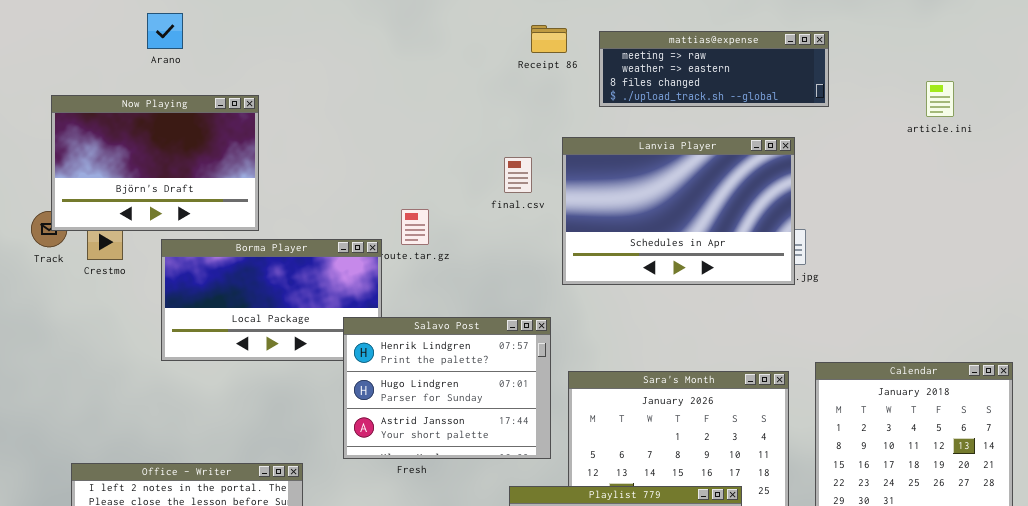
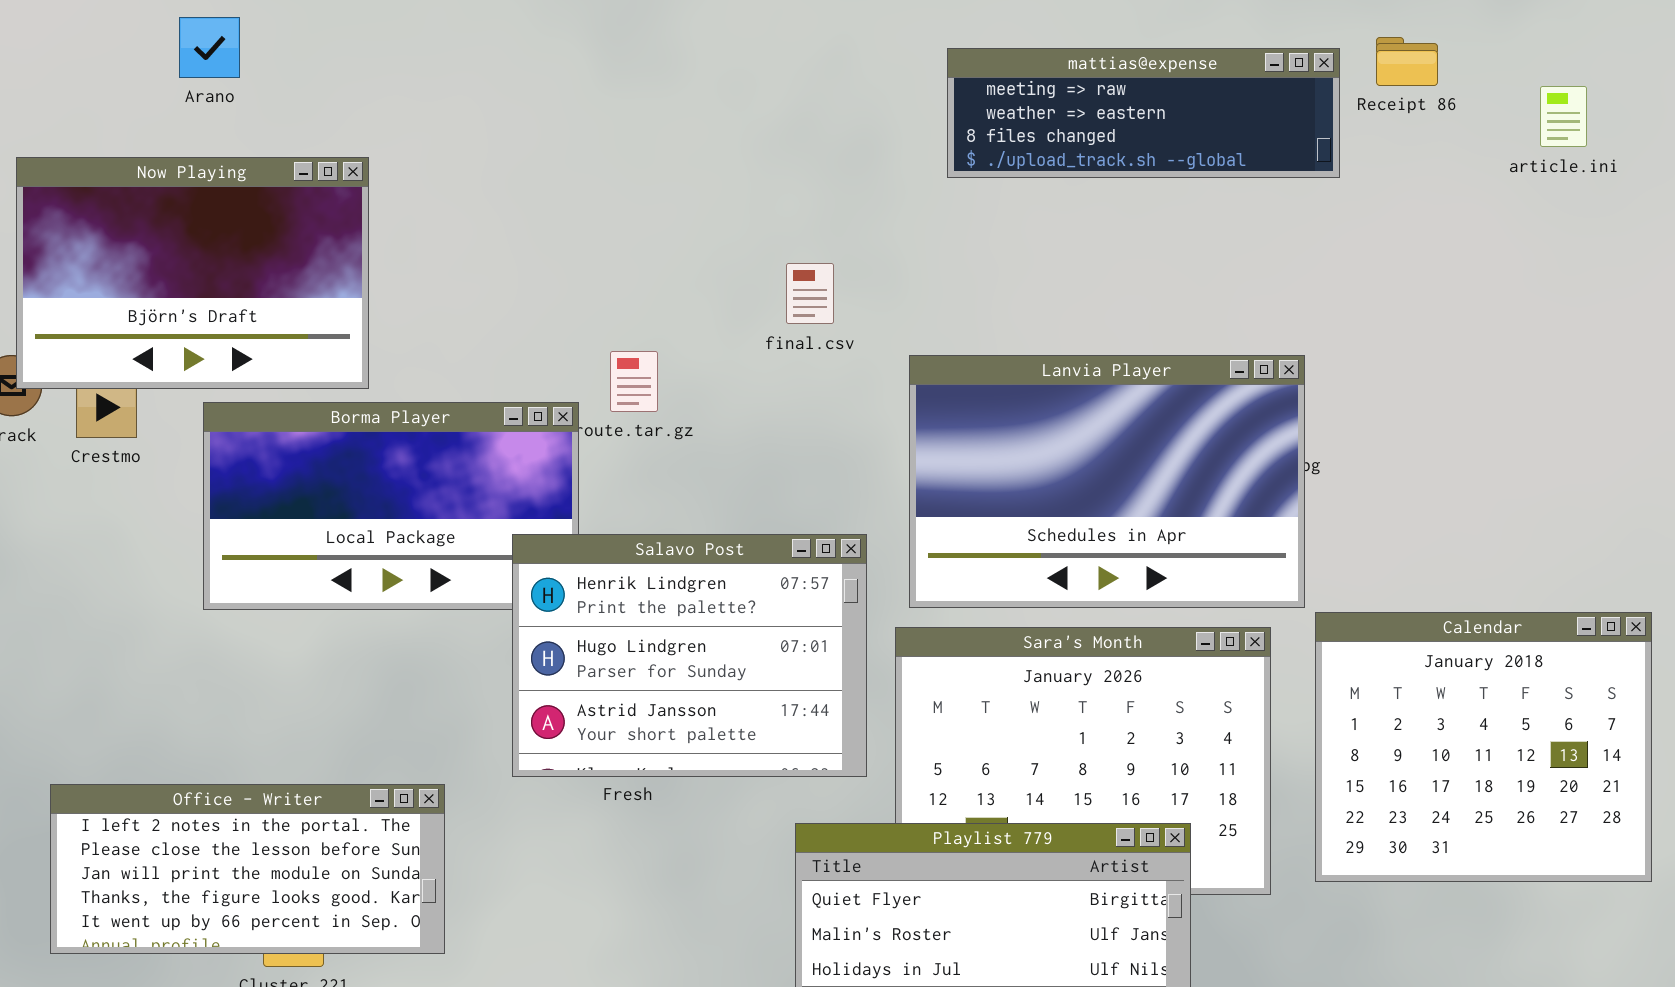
Receipt 86: [531,25,567,53] -> [1376,37,1438,86], moved
article.ini: [926,81,954,117] -> [1540,86,1587,147], moved
Lanvia Player: [562,137,795,285] -> [909,355,1305,608], moved

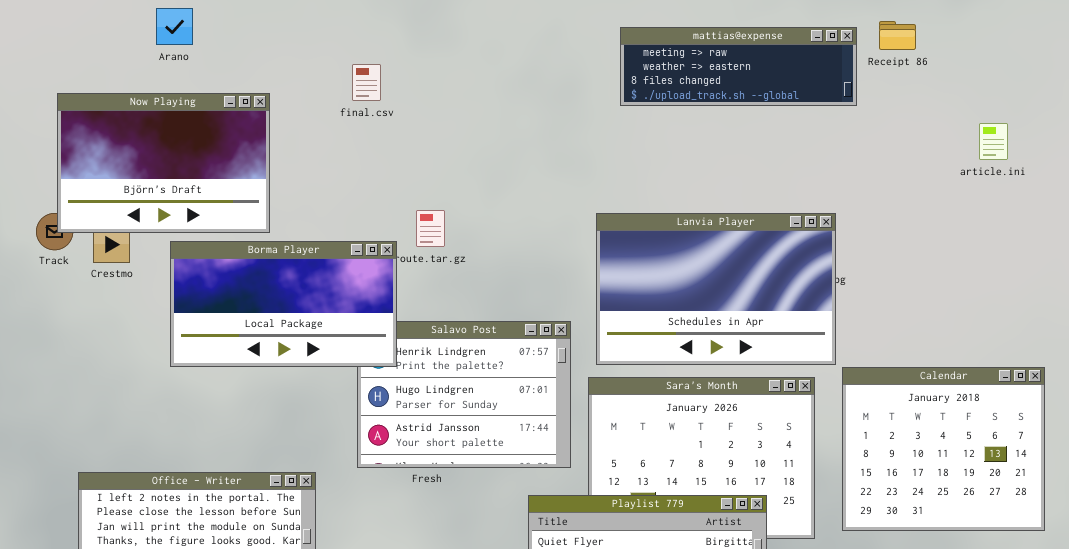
article.ini: [1540,86,1587,147] -> [979,123,1008,160], moved
final.csv: [786,263,834,324] -> [352,64,381,101], moved
Borma Player: [203,402,579,610] -> [170,241,397,367], raised

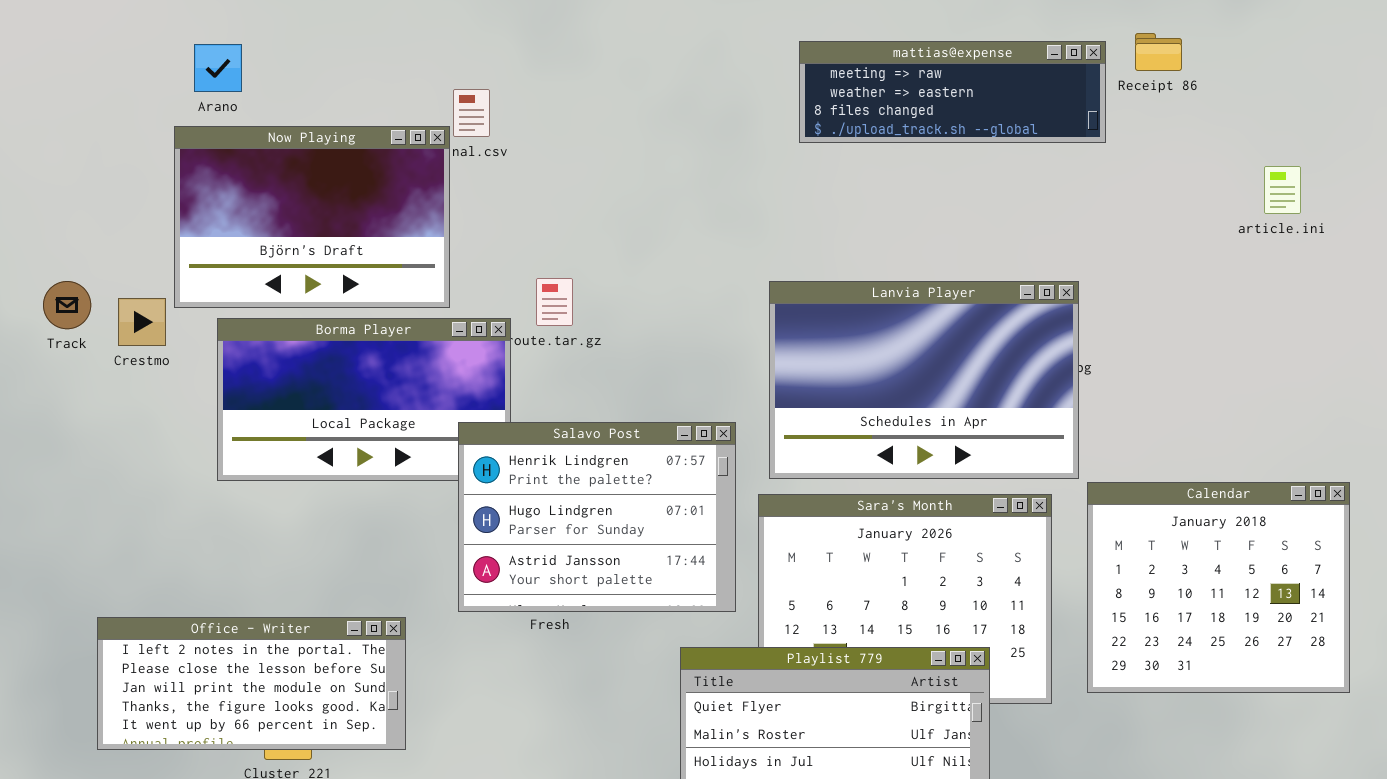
Arano: [156,8,193,45] -> [194,44,242,92], moved
Now Playing: [57,93,270,233] -> [174,126,450,308], moved
Salavo Post: [357,321,571,468] -> [458,422,736,612], raised

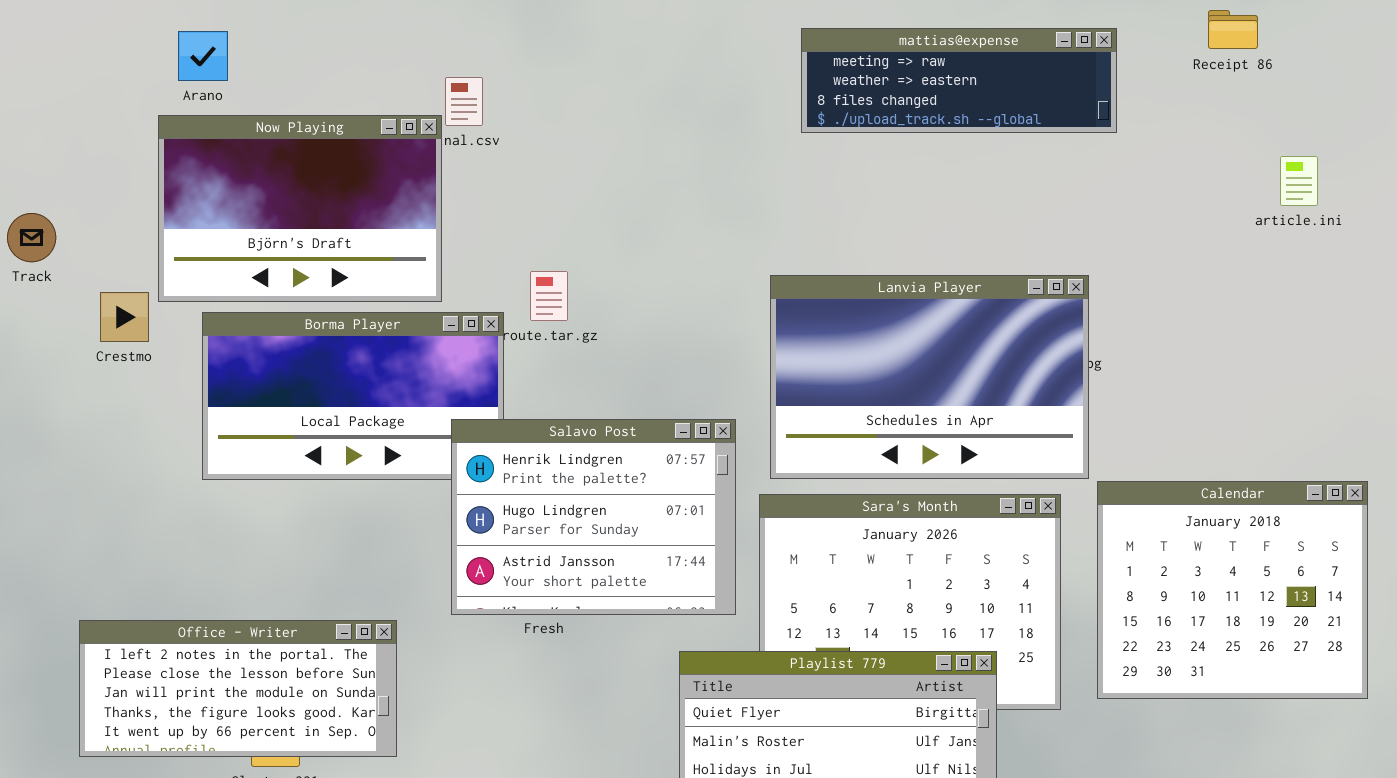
Receipt 86: [1135,33,1182,71] -> [1208,10,1258,49], moved
Track: [43,281,91,329] -> [7,213,56,262], moved

